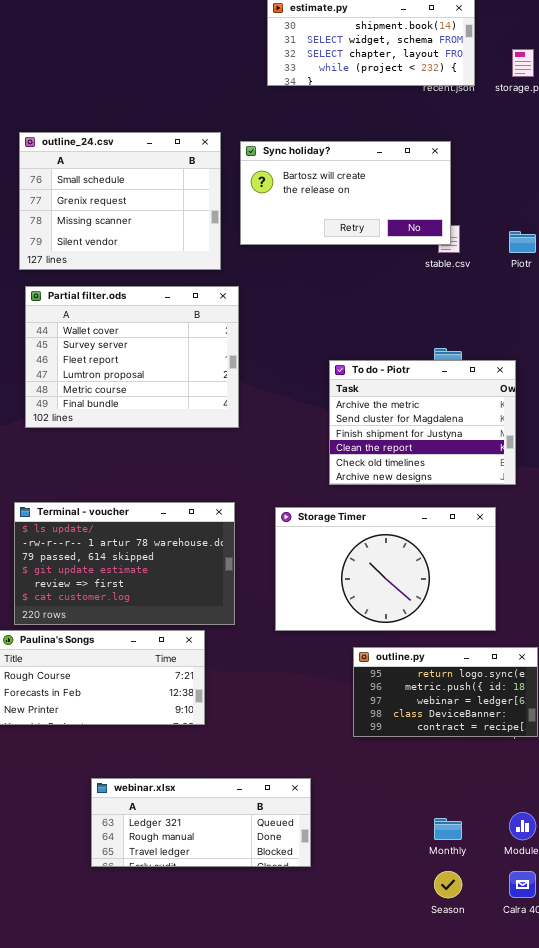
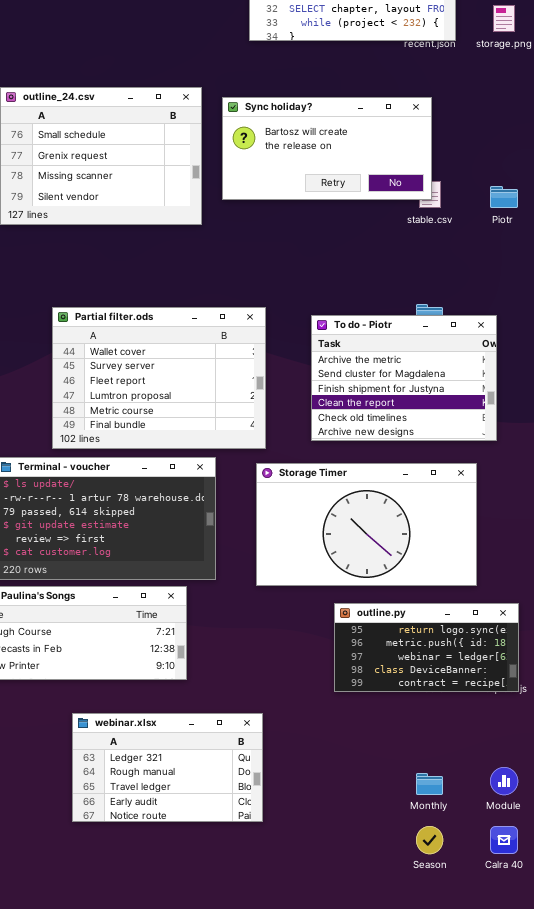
Partial filter.ods: [25,286,239,428] -> [52,307,266,449], moved
webinar.xlsx: [91,778,311,867] -> [72,713,263,822], resized

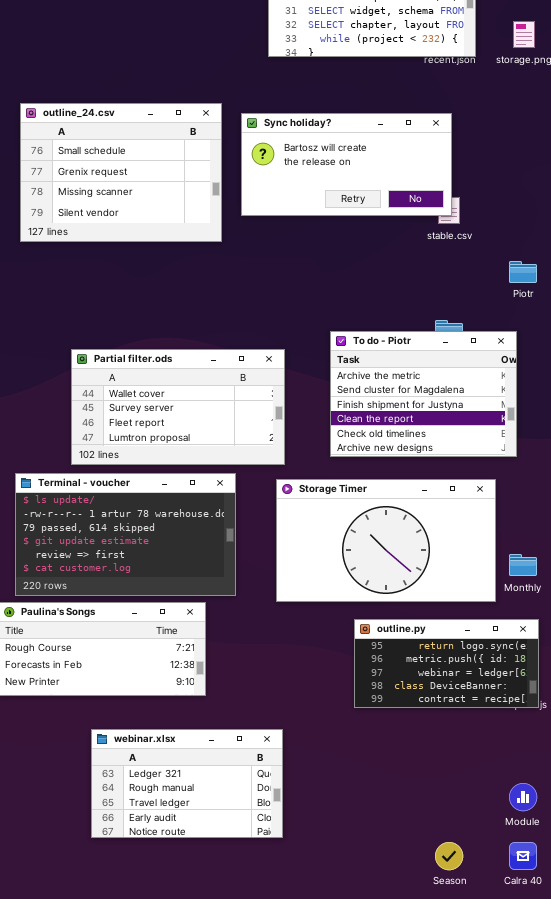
Piotr: [490,186,518,208] -> [509,261,537,283], moved
Partial filter.ods: [52,307,266,449] -> [71,349,285,465], resized
Monthly: [416,773,443,795] -> [509,554,537,576], moved

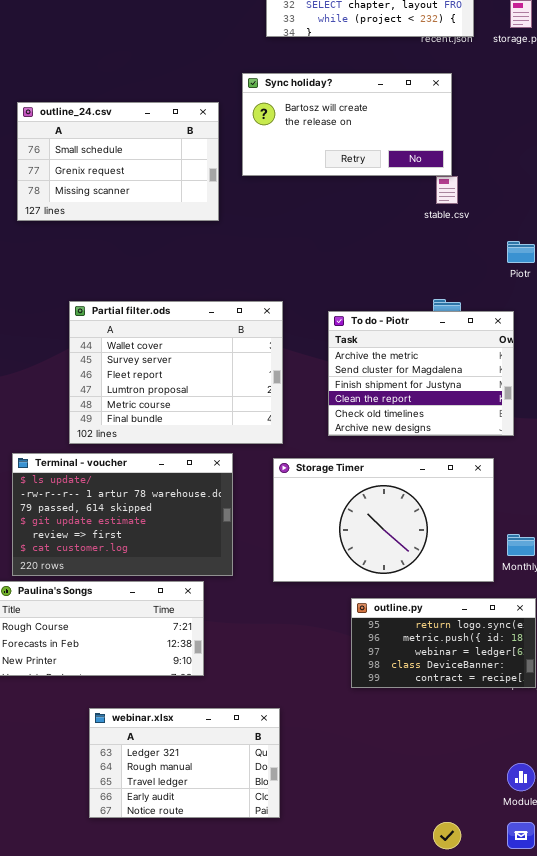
outline_24.csv: [20,103,222,242] -> [17,102,219,221], resized
Sync holiday?: [241,113,452,216] -> [242,73,452,176], moved
Partial filter.ods: [71,349,285,465] -> [69,301,283,444], resized

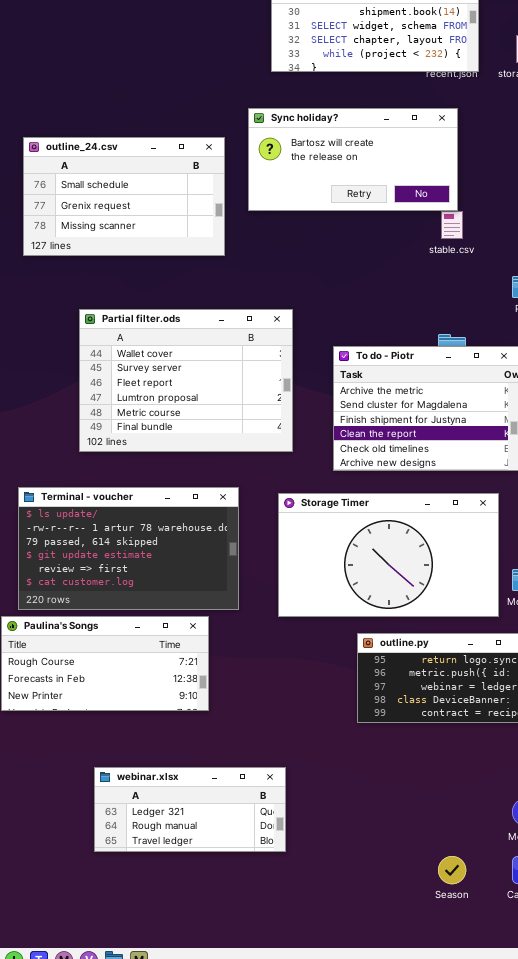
Partial filter.ods: [69,301,283,444] -> [79,309,293,452], moved
webinar.xlsx: [89,708,280,818] -> [94,767,286,852], resized

